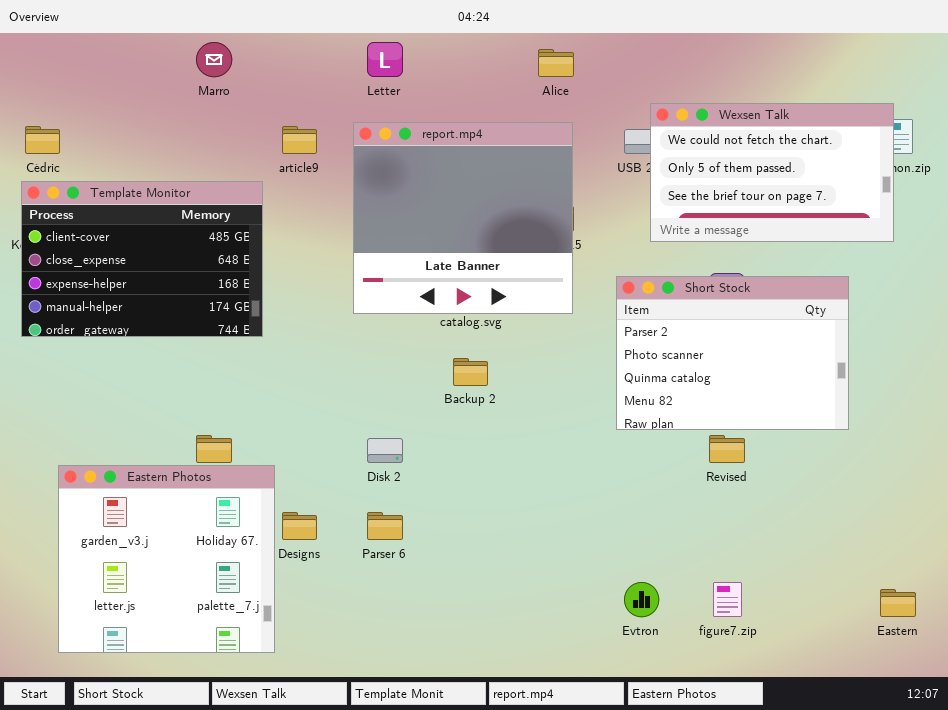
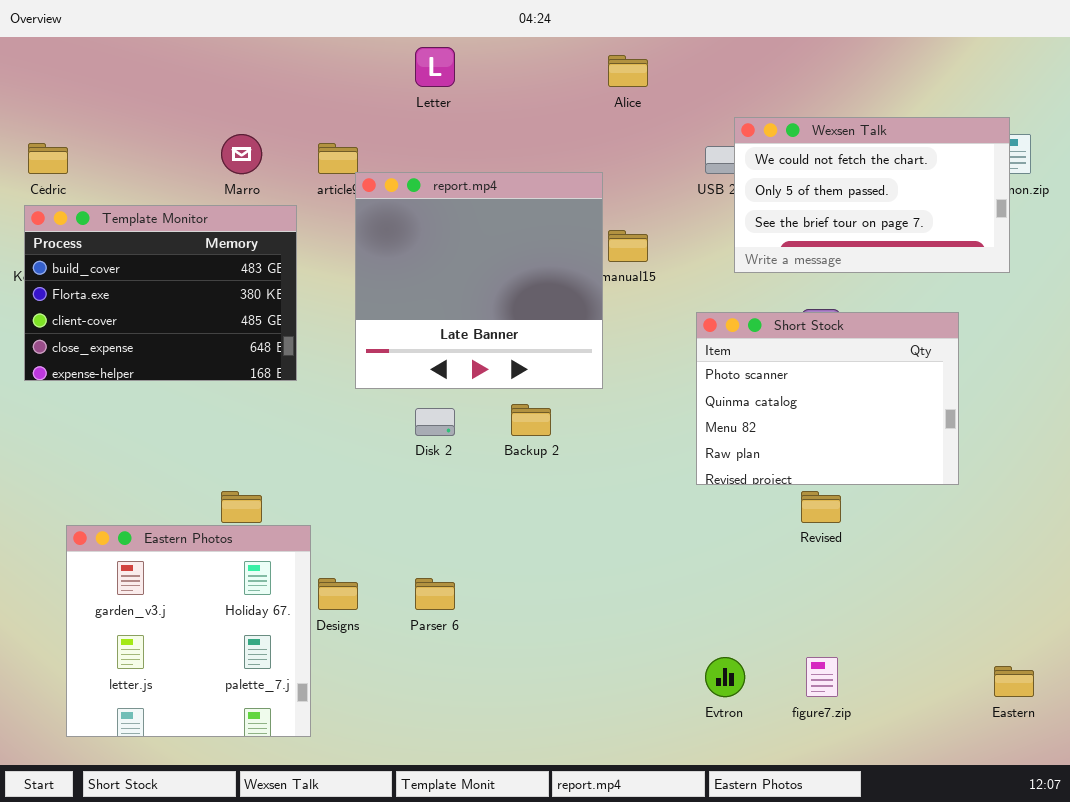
Marro: [196,42,232,77] -> [221,134,262,174], moved
report.mp4: [353,122,573,314] -> [355,172,603,389], moved
Template Monitor: [21,181,263,337] -> [24,205,297,381], scrolled up 2 rows
Short Stock: [616,276,849,430] -> [696,312,959,485], scrolled down 1 row
Disk 2: [367,438,403,463] -> [415,408,455,436], moved

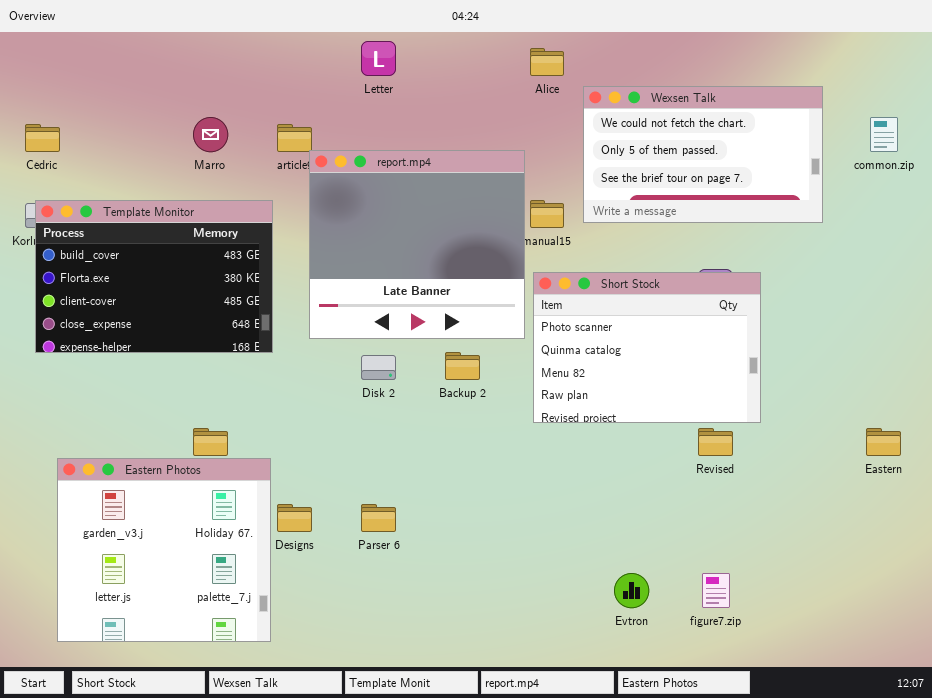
Wexsen Talk: [734,117,1010,273] -> [583,86,823,223], moved
Template Monitor: [24,205,297,381] -> [35,200,273,353], moved
Short Stock: [696,312,959,485] -> [533,272,761,423], moved
Eastern: [994,666,1034,697] -> [866,428,901,456], moved

